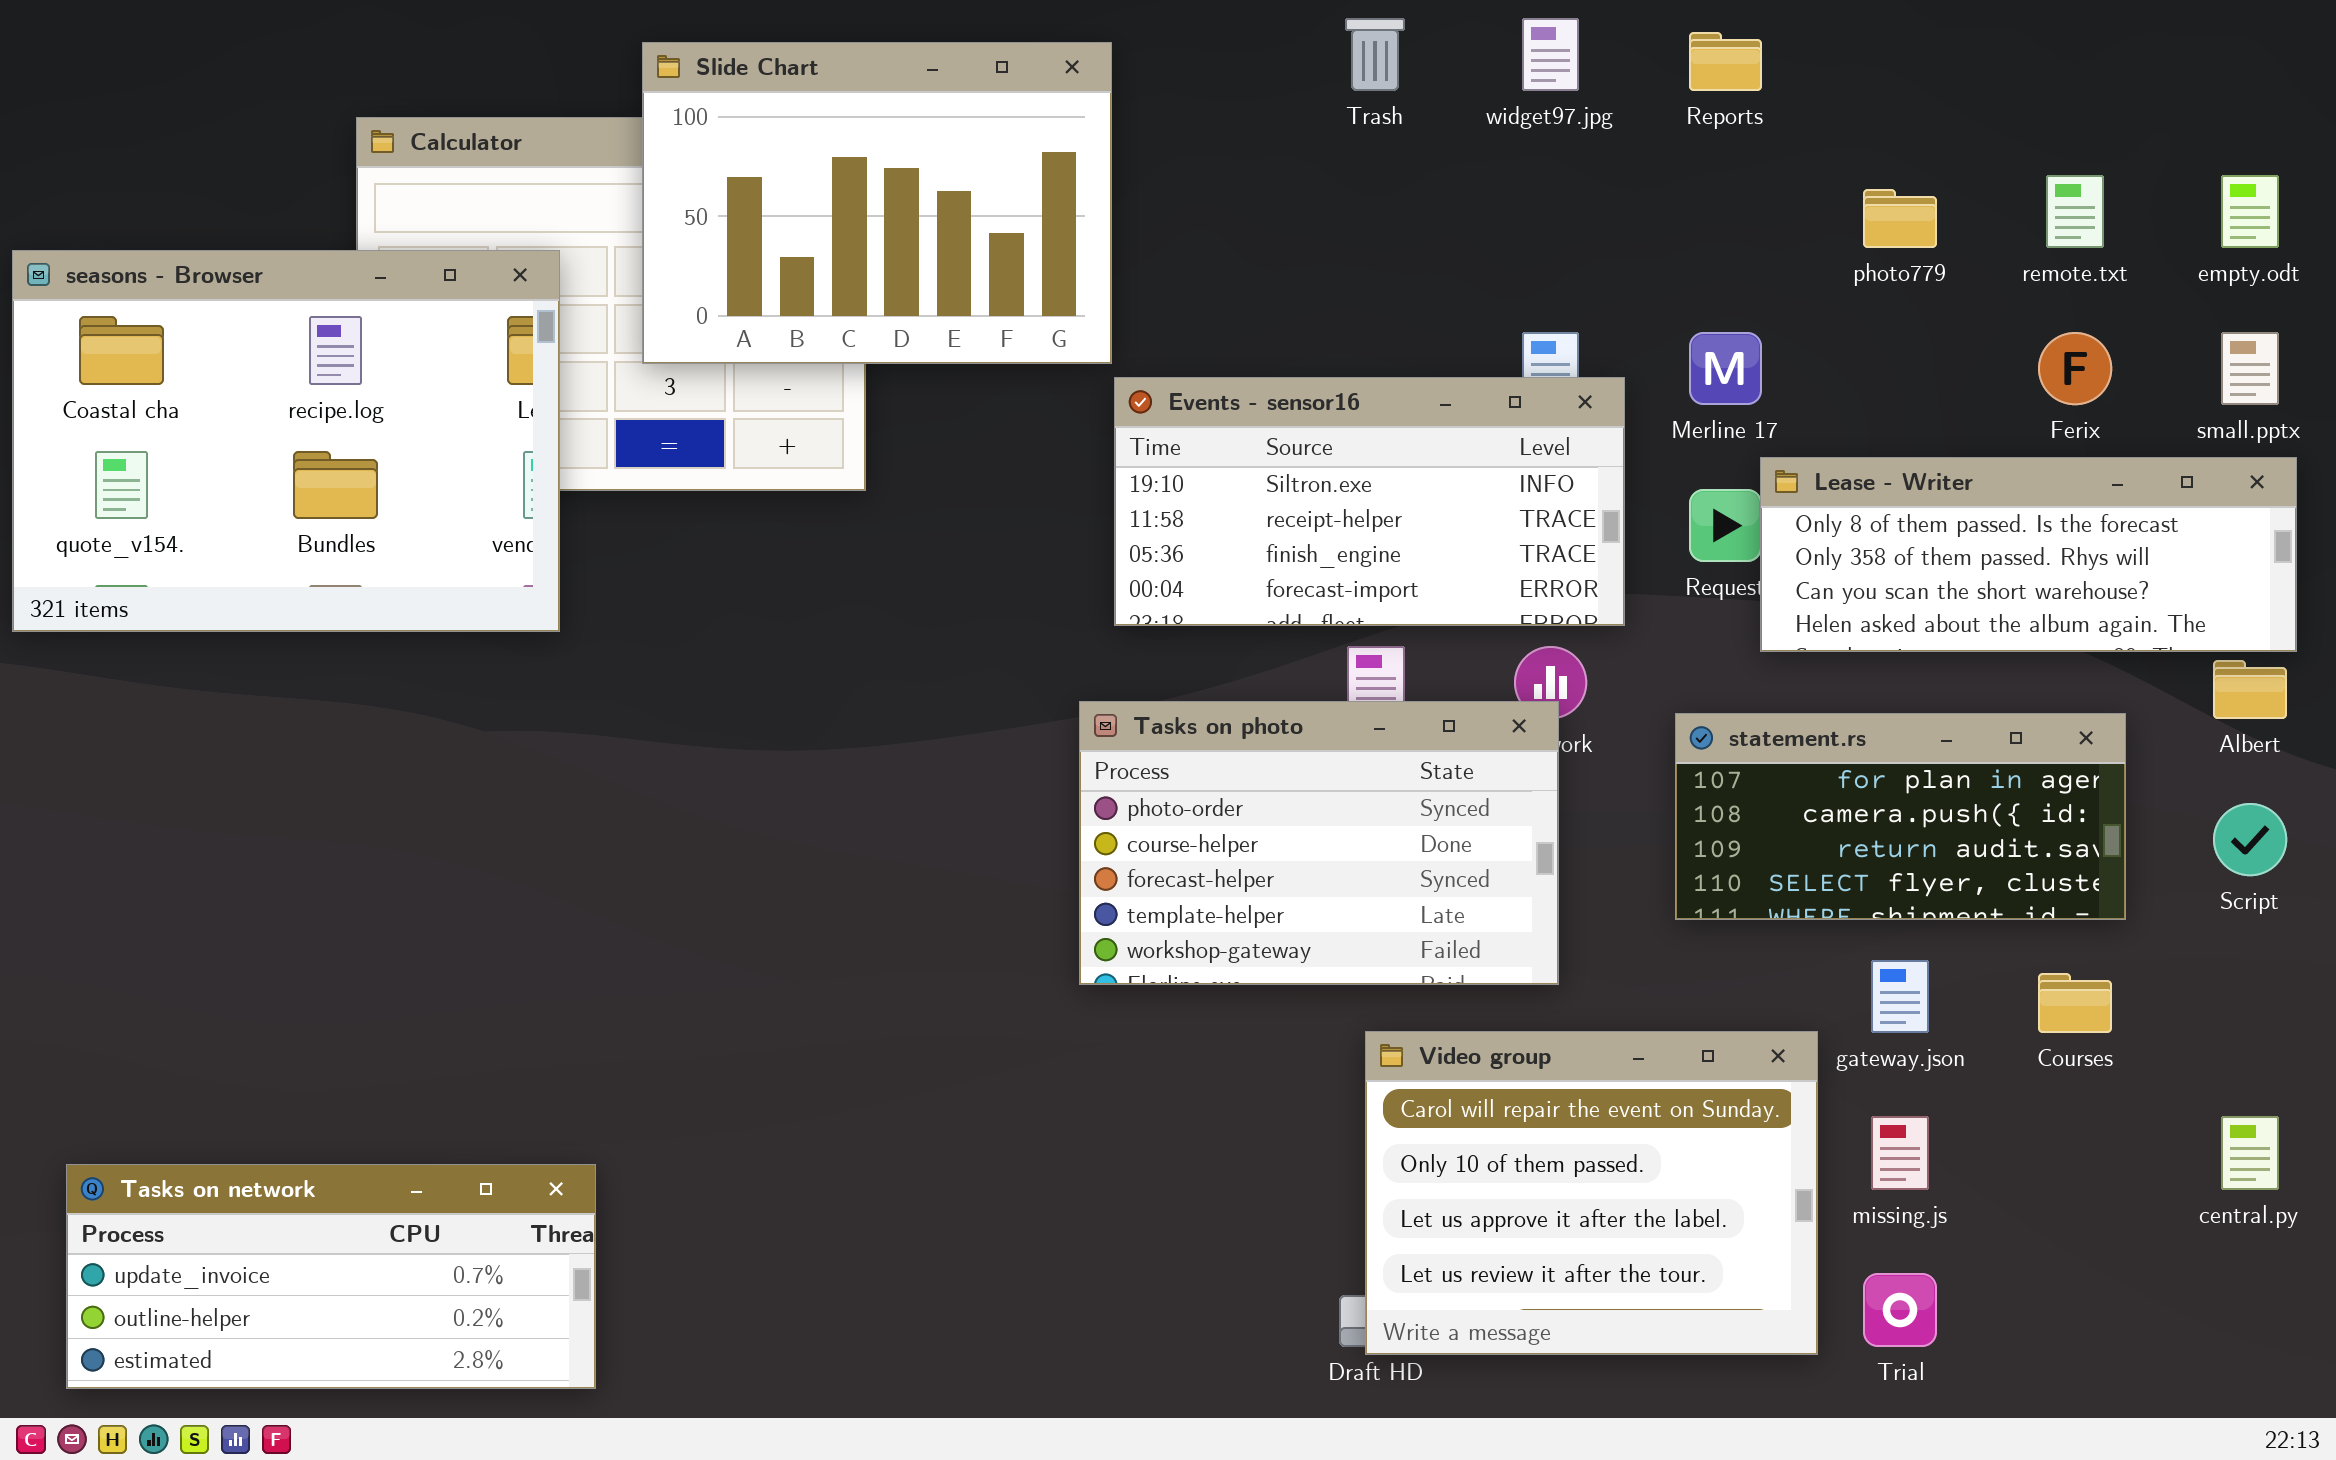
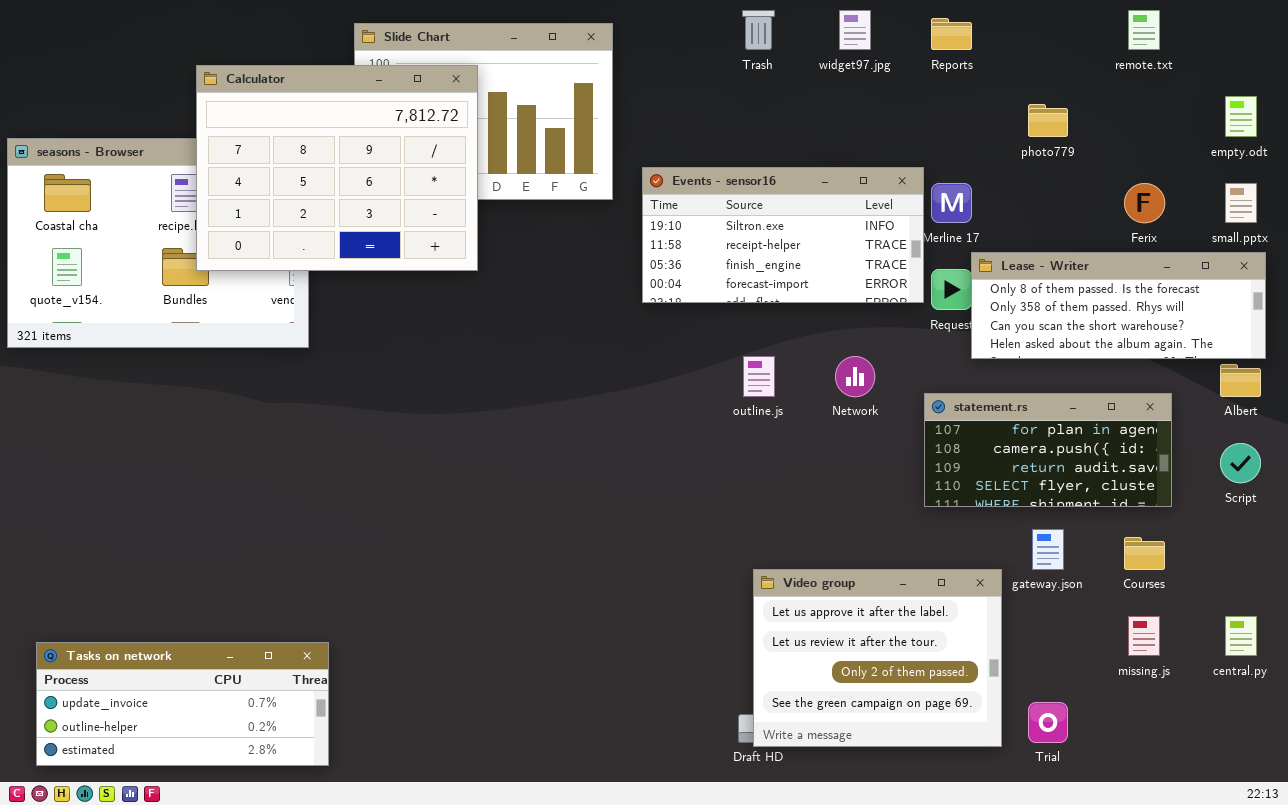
Calculator: [356,117,866,491] -> [196,65,478,271], raised
remote.txt: [2046,175,2104,248] -> [1128,10,1160,50], moved
Events - sensor16: [1114,377,1625,626] -> [642,167,924,303], moved
Tasks on photo: [1079,701,1559,985] -> none, closed
Video group: [1365,1031,1818,1355] -> [753,569,1002,747], scrolled down 2 rows
missing.js: [1871,1116,1929,1190] -> [1128,616,1160,656], moved

